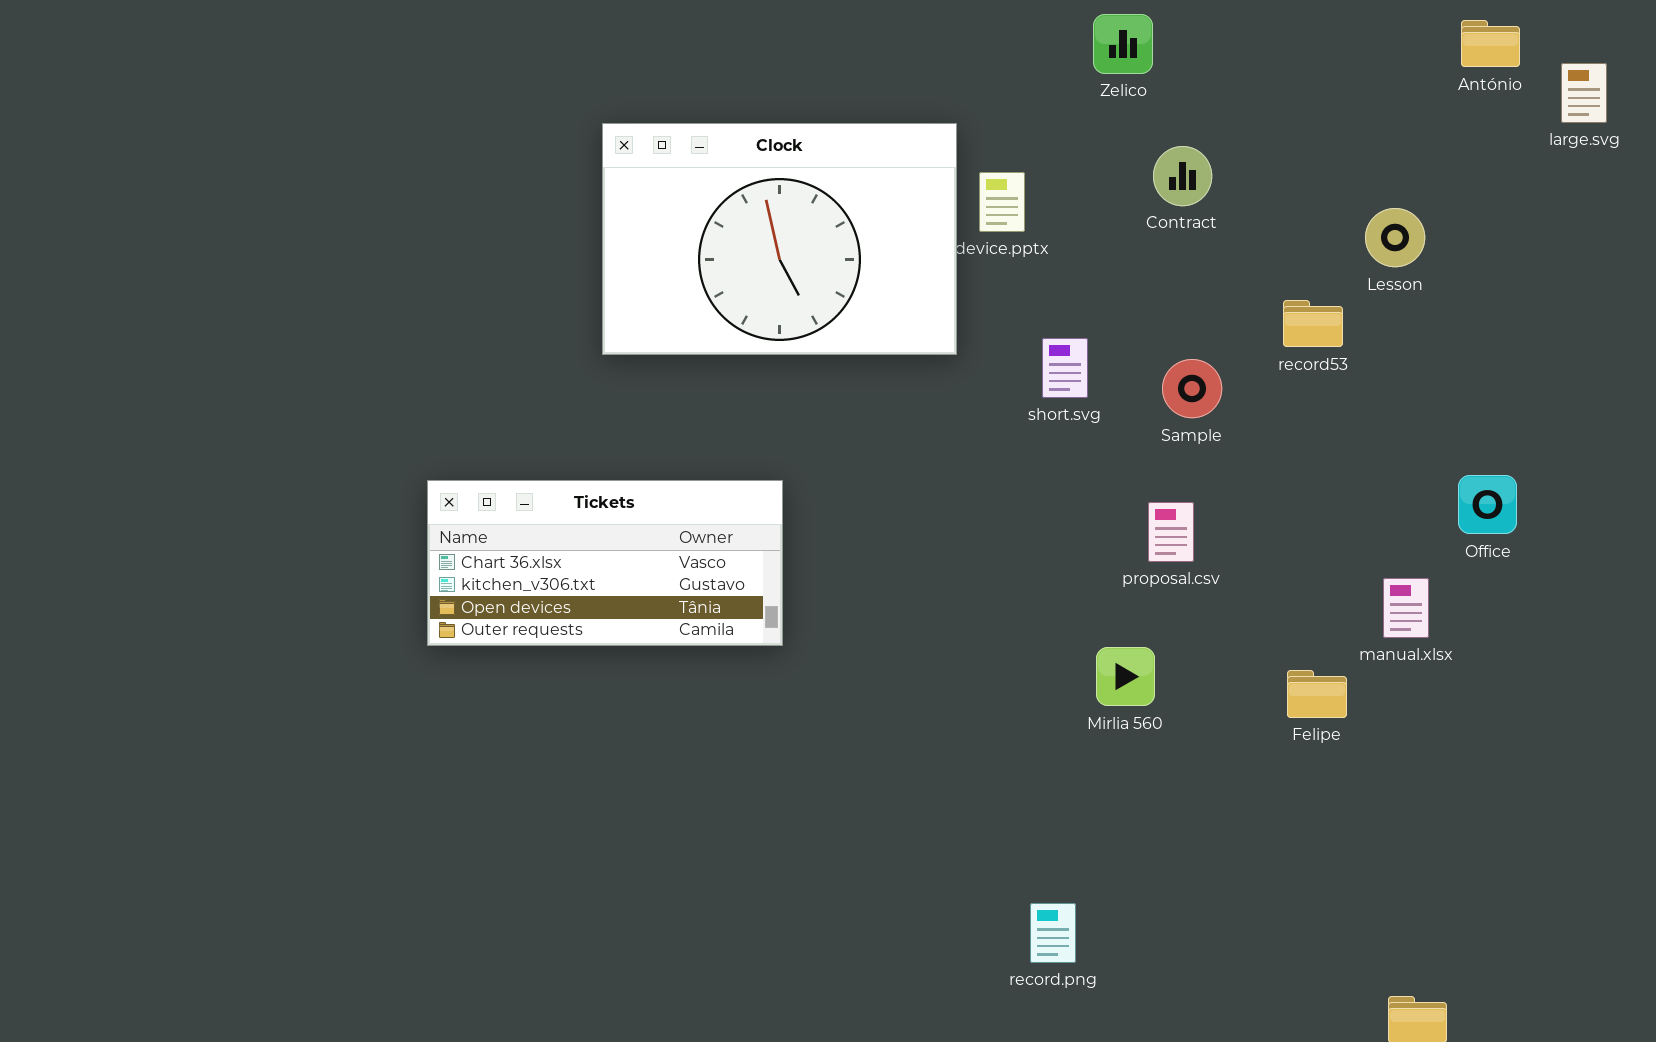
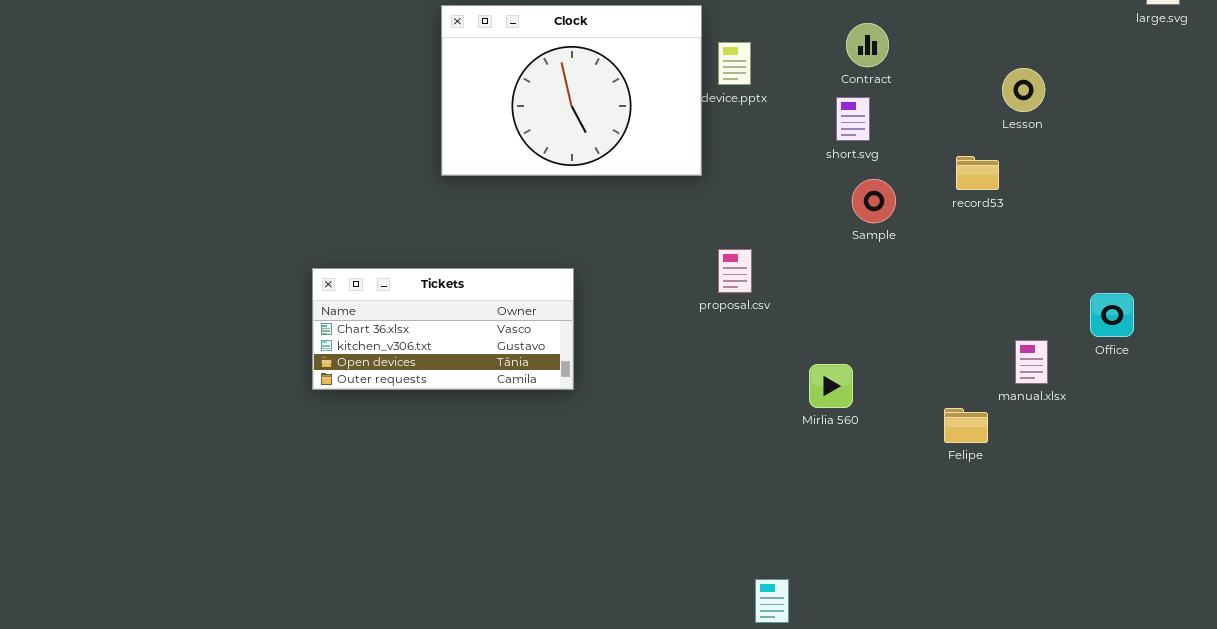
record53: [1283,300,1343,347] -> [956,156,999,190], moved
short.svg: [1042,338,1088,398] -> [836,97,870,141], moved
Office: [1458,475,1517,534] -> [1090,293,1134,337], moved
proposal.csv: [1148,502,1194,562] -> [718,249,752,293], moved
Mirlia 560: [1096,647,1155,706] -> [809,364,853,408], moved

